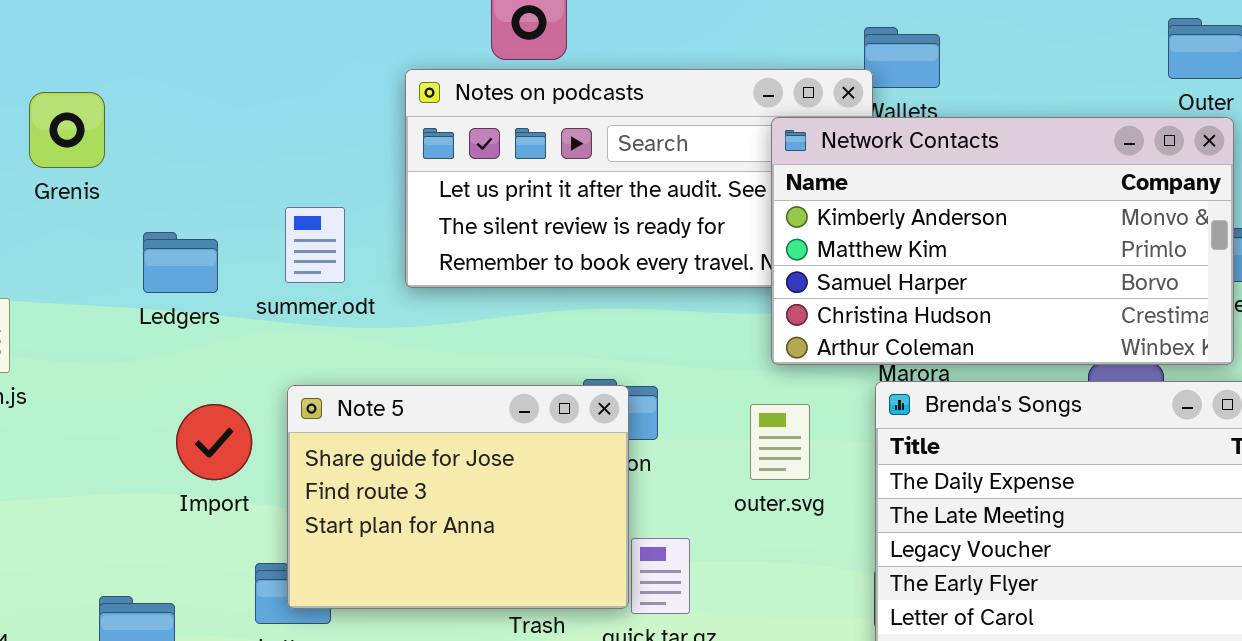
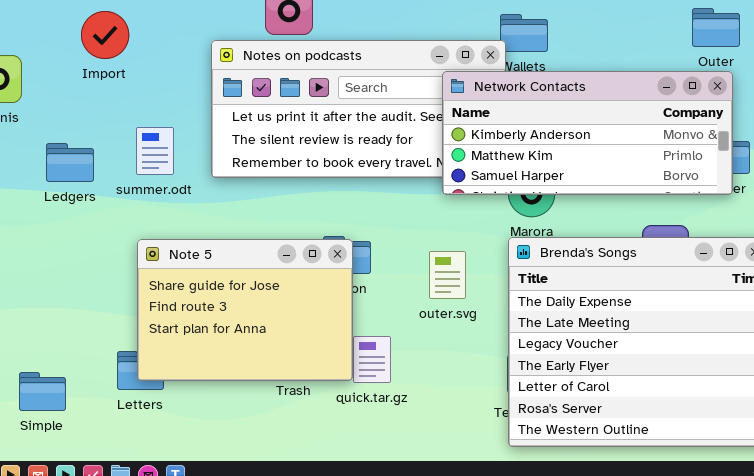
Network Contacts: [771,117,1234,365] -> [442,71,733,195], resized
Import: [176,404,252,480] -> [81,11,129,59], moved

